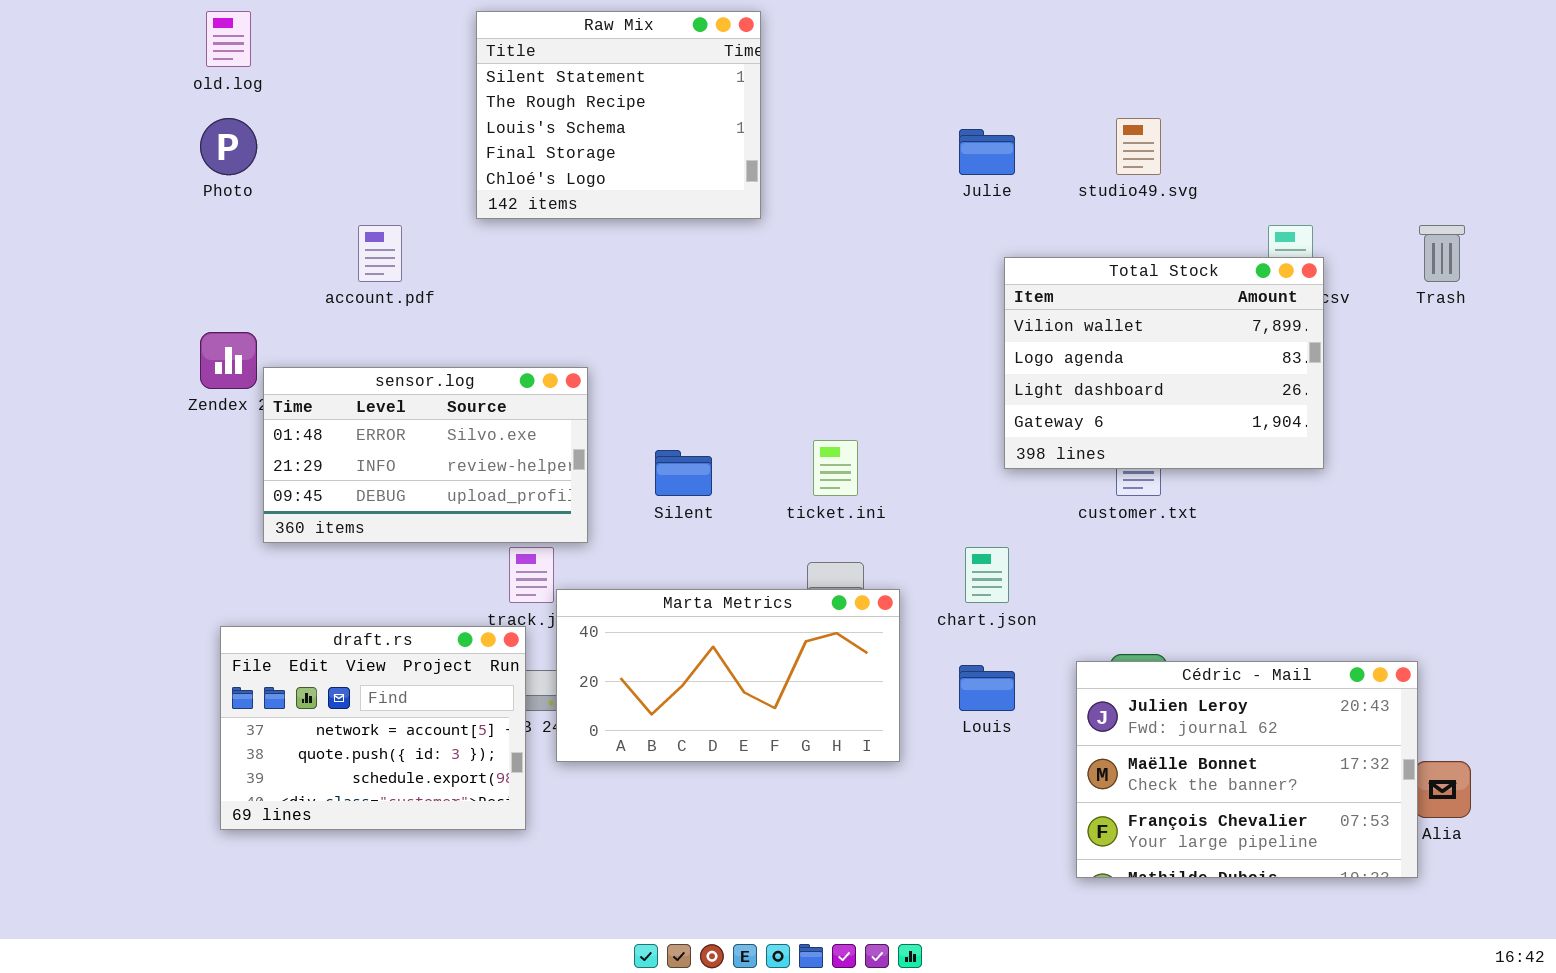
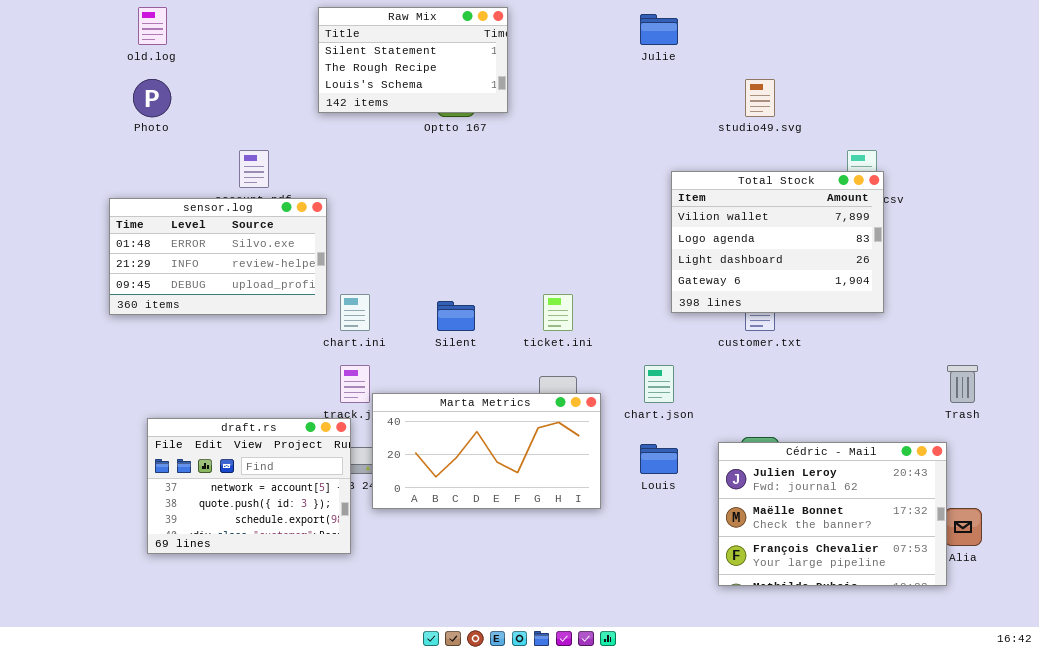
Raw Mix: [476,11,761,219] -> [318,7,508,113], resized
Julie: [959,129,1015,175] -> [640,14,678,45], moved
Trash: [1419,225,1465,282] -> [947,365,978,403], moved
sensor.log: [263,367,588,543] -> [109,198,327,315], moved

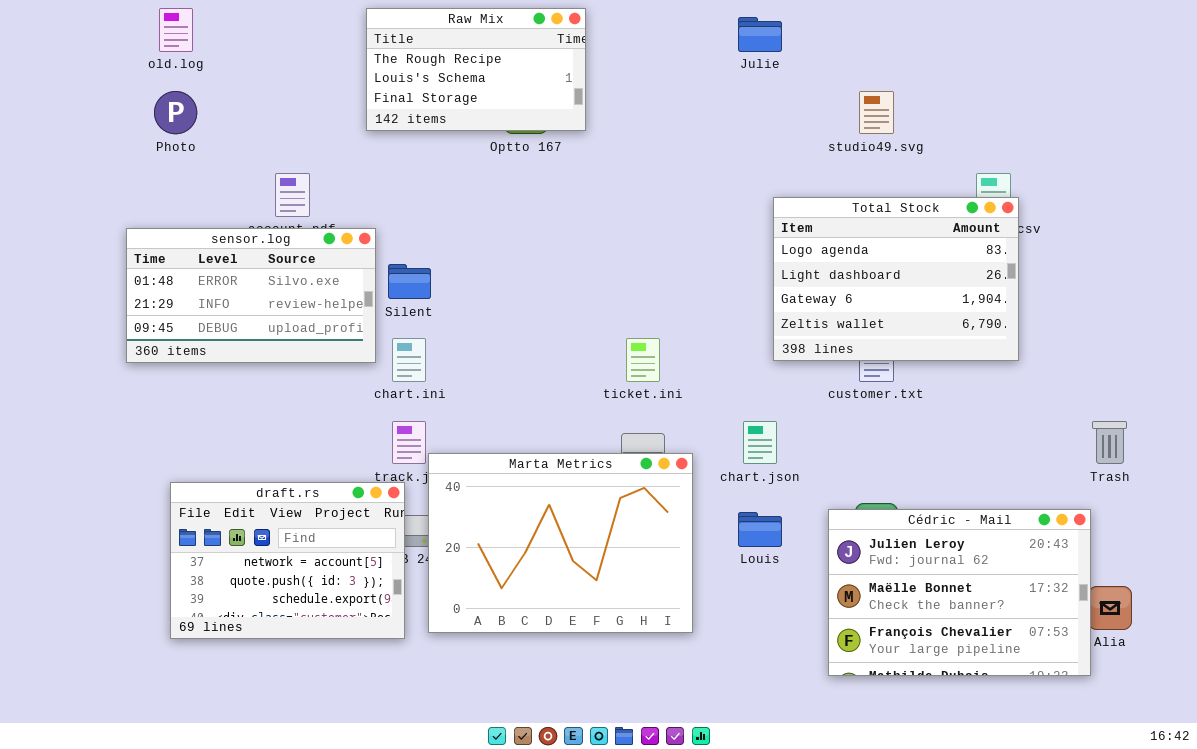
Raw Mix: [318,7,508,113] -> [366,8,586,131], scrolled down 1 row
Total Stock: [671,171,884,313] -> [773,197,1019,361], scrolled down 1 row
Silent: [437,301,475,331] -> [388,264,431,299], moved
Marta Metrics: [372,393,601,509] -> [428,453,693,633], resized

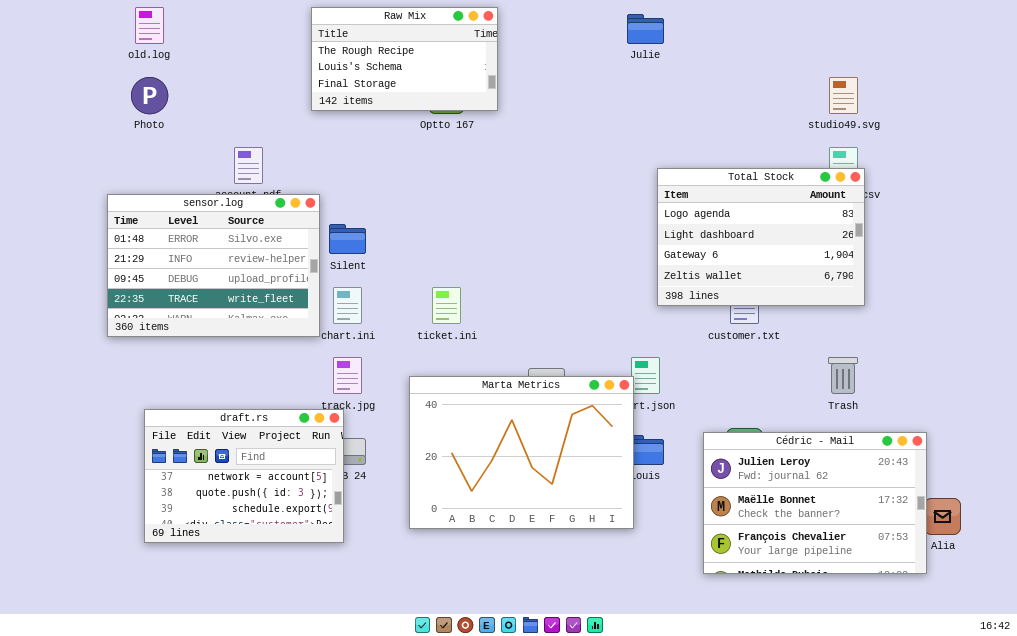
studio49.svg: [859,91,894,134] -> [829,77,858,114], moved
sensor.log: [126,228,376,363] -> [107,194,320,337], resized
ticket.ini: [626,338,660,382] -> [432,287,461,324], moved
Trash: [1092,421,1127,464] -> [828,357,858,394], moved
Marta Metrics: [428,453,693,633] -> [409,376,634,529], moved

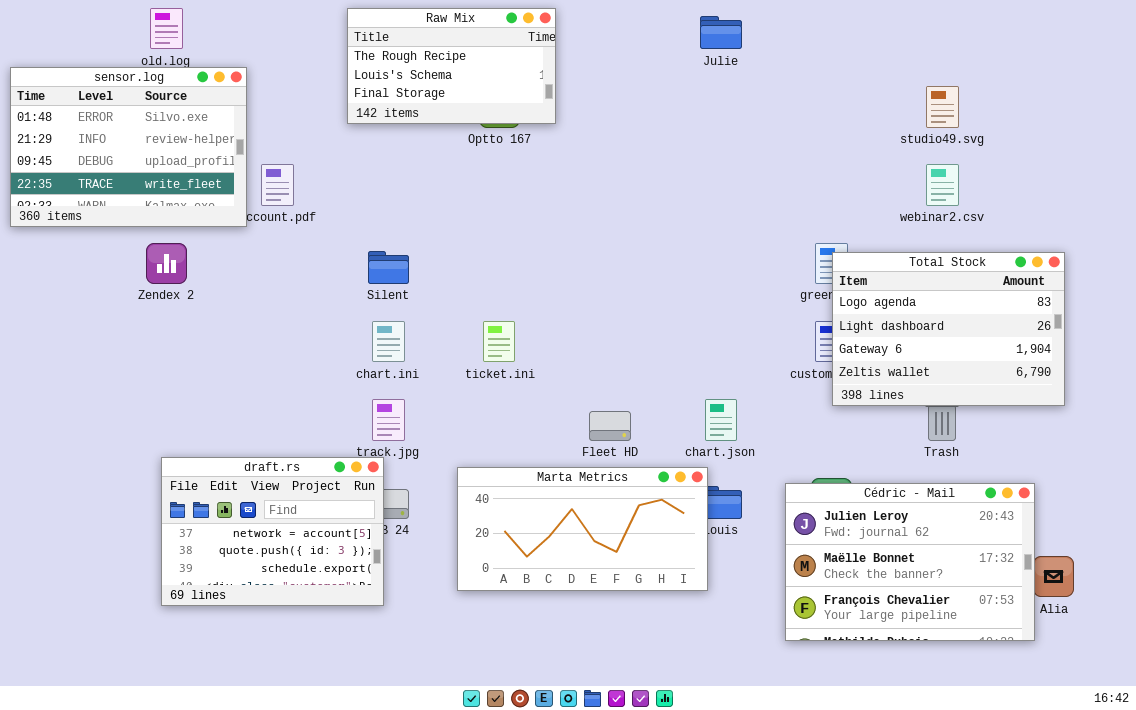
Total Stock: [657,168,865,306] -> [832,252,1065,406], moved
sensor.log: [107,194,320,337] -> [10,67,247,227], moved
Marta Metrics: [409,376,634,529] -> [457,467,708,591], resized

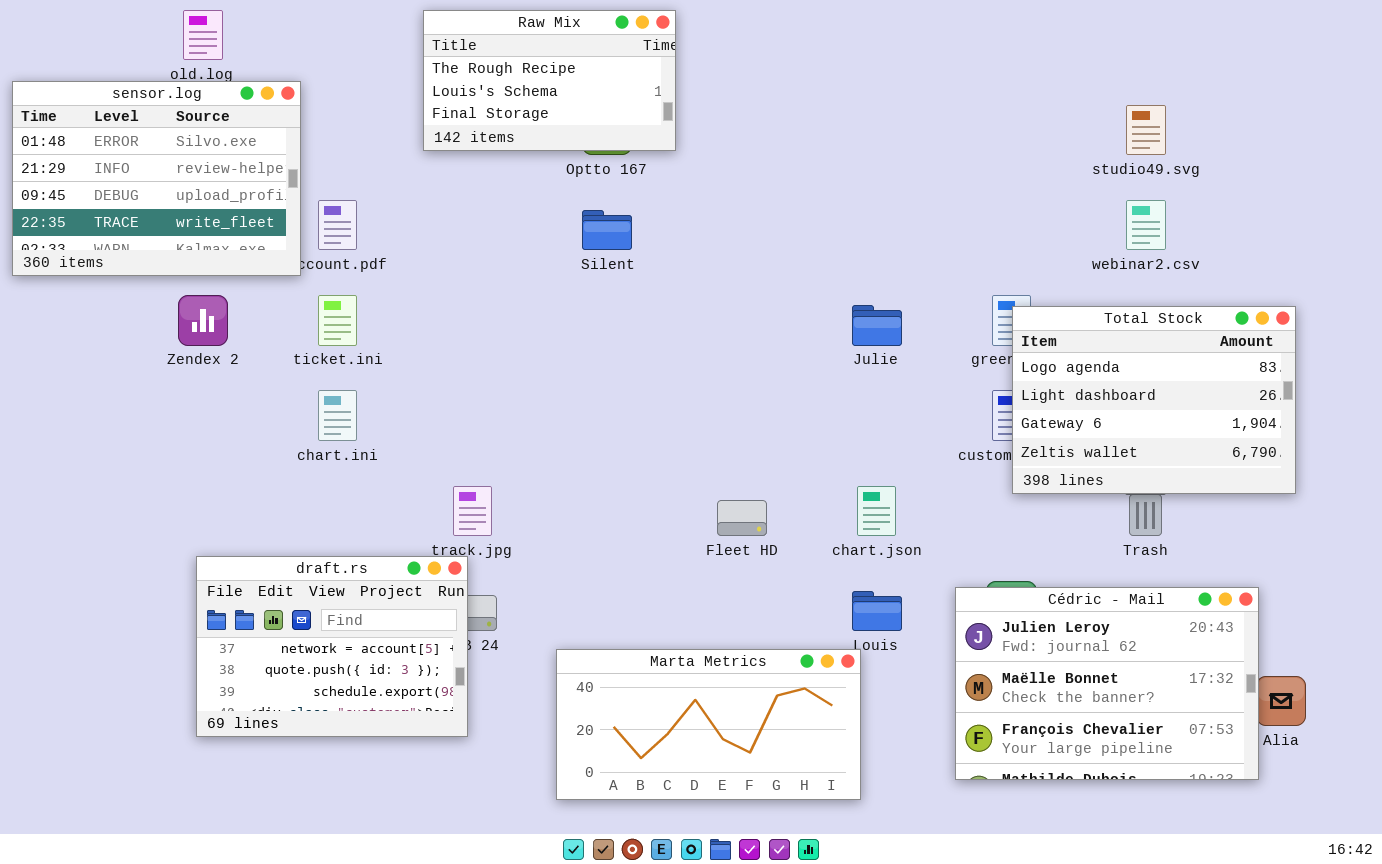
Julie: [700,16,742,49] -> [852,305,902,346], moved
Silent: [368,251,409,284] -> [582,210,632,250], moved
chart.ini: [372,321,405,362] -> [318,390,357,441], moved
ticket.ini: [483,321,515,362] -> [318,295,357,346], moved
Marta Metrics: [457,467,708,591] -> [556,649,861,800], moved

